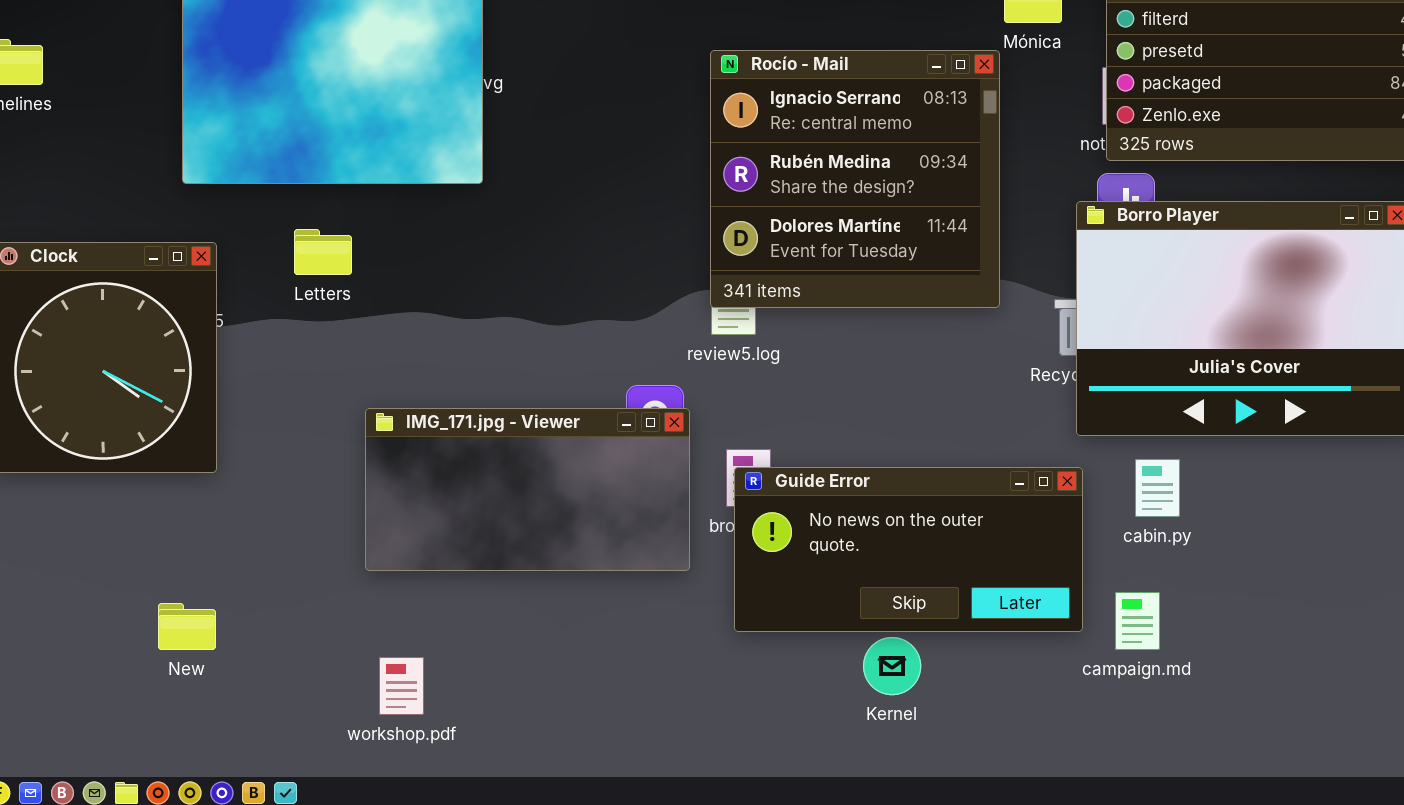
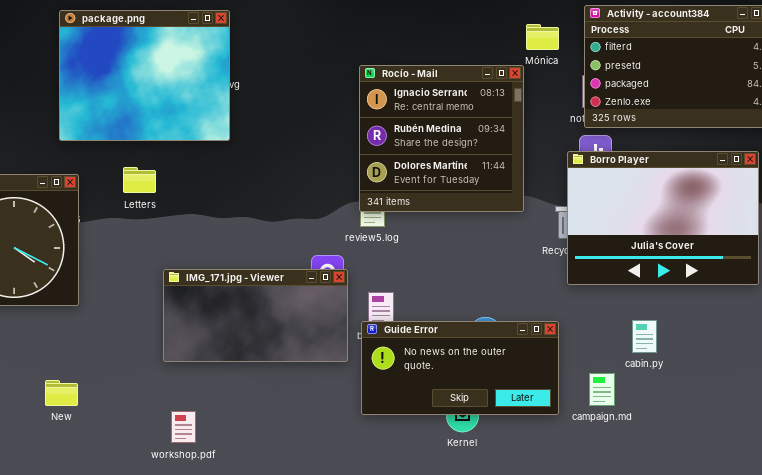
cabin.py: [1135,459,1180,517] -> [632,320,657,353], moved
Guide Error: [734,467,1083,632] -> [361,321,559,415], moved

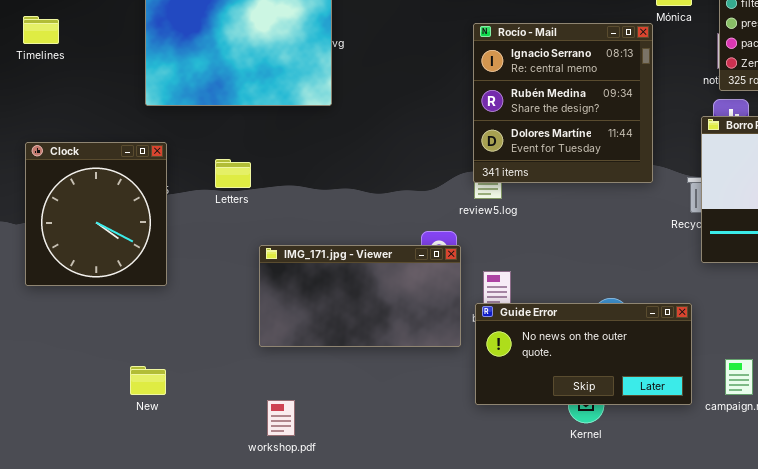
Letters: [123,167,156,193] -> [215,159,251,188], moved

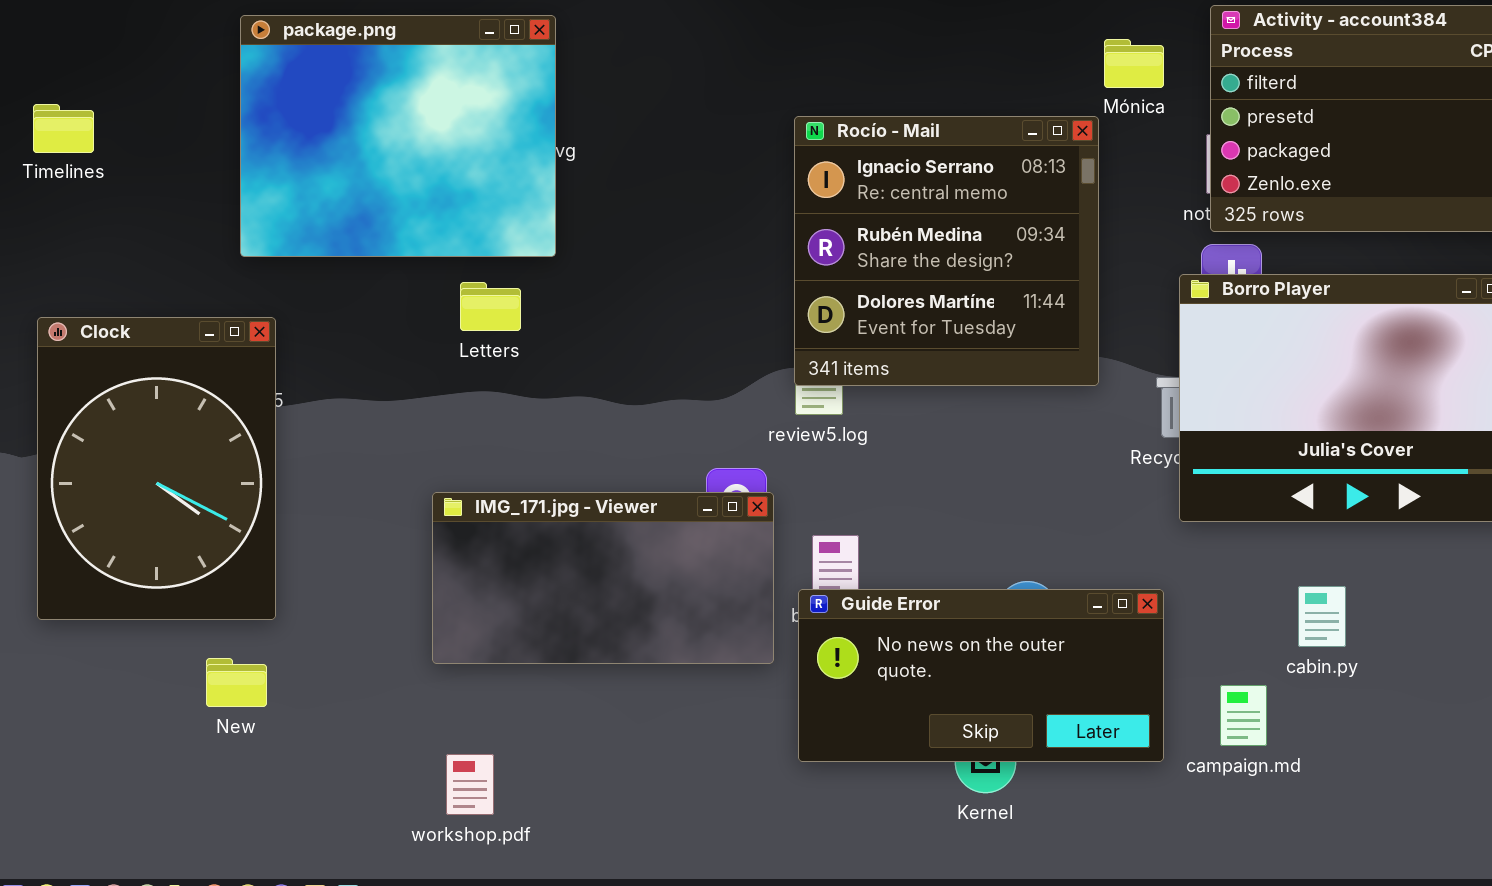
Clock: [25,142,167,286] -> [37,317,276,620], resized
Letters: [215,159,251,188] -> [460,282,521,331], moved
New: [130,366,166,395] -> [206,658,267,707], moved

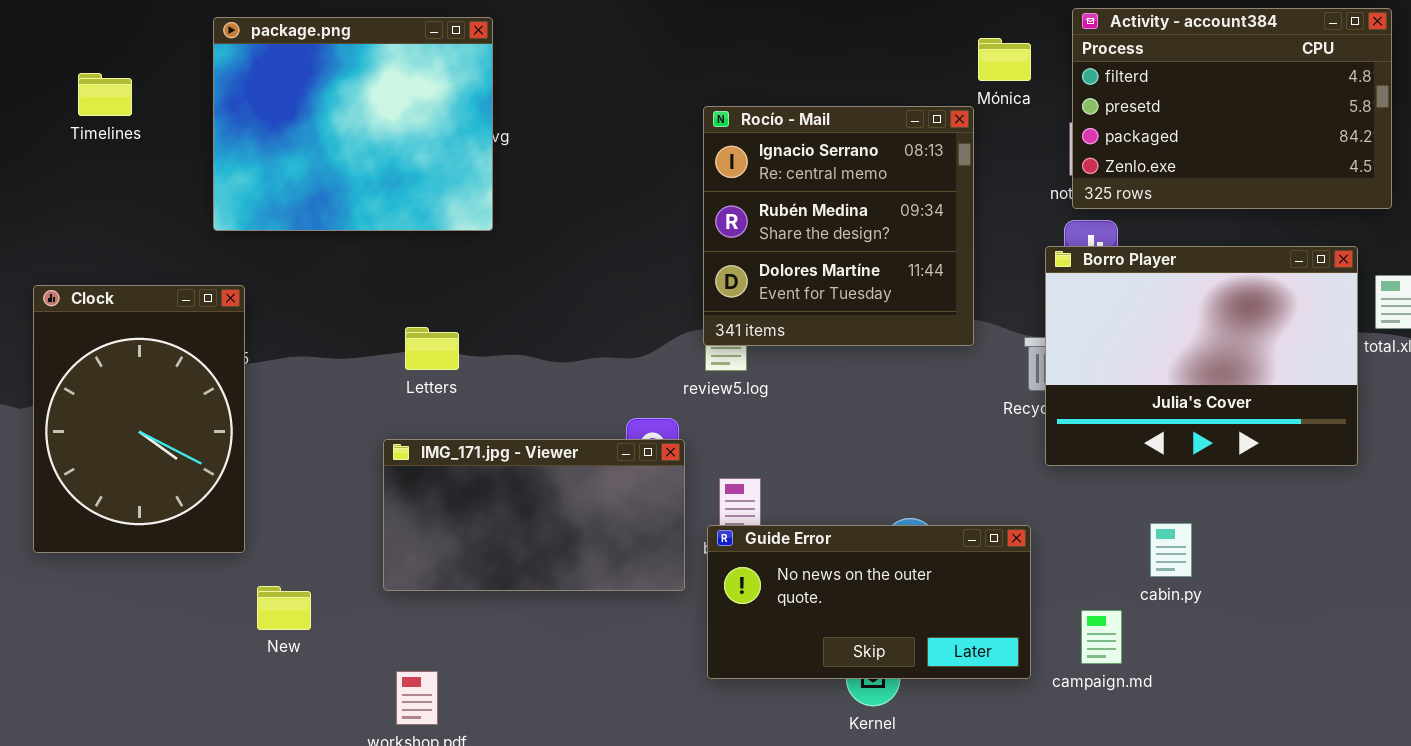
Timelines: [33,104,94,153] -> [78,73,132,116], moved
Letters: [460,282,521,331] -> [405,327,459,370], moved
New: [206,658,267,707] -> [257,586,311,630], moved

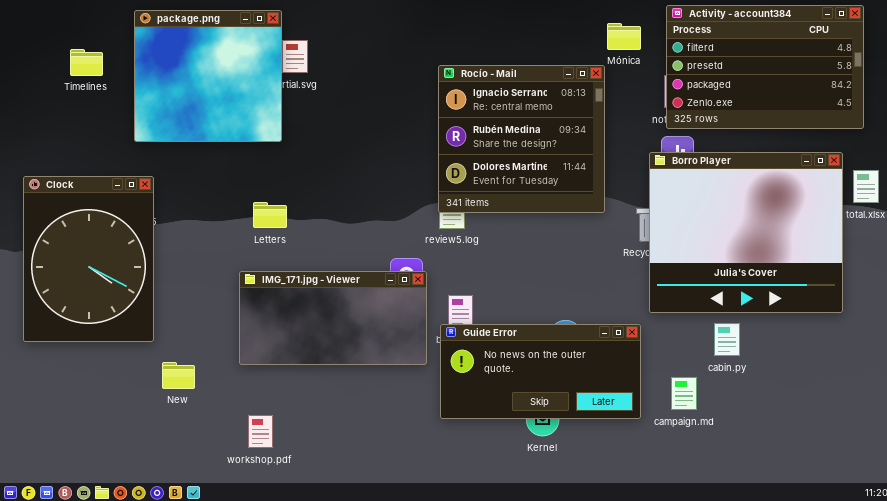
package.png: [213,17,493,231] -> [134,10,282,142], resized
Timelines: [78,73,132,116] -> [70,49,103,76], moved
Borro Player: [1045,246,1358,466] -> [649,152,843,313], resized

